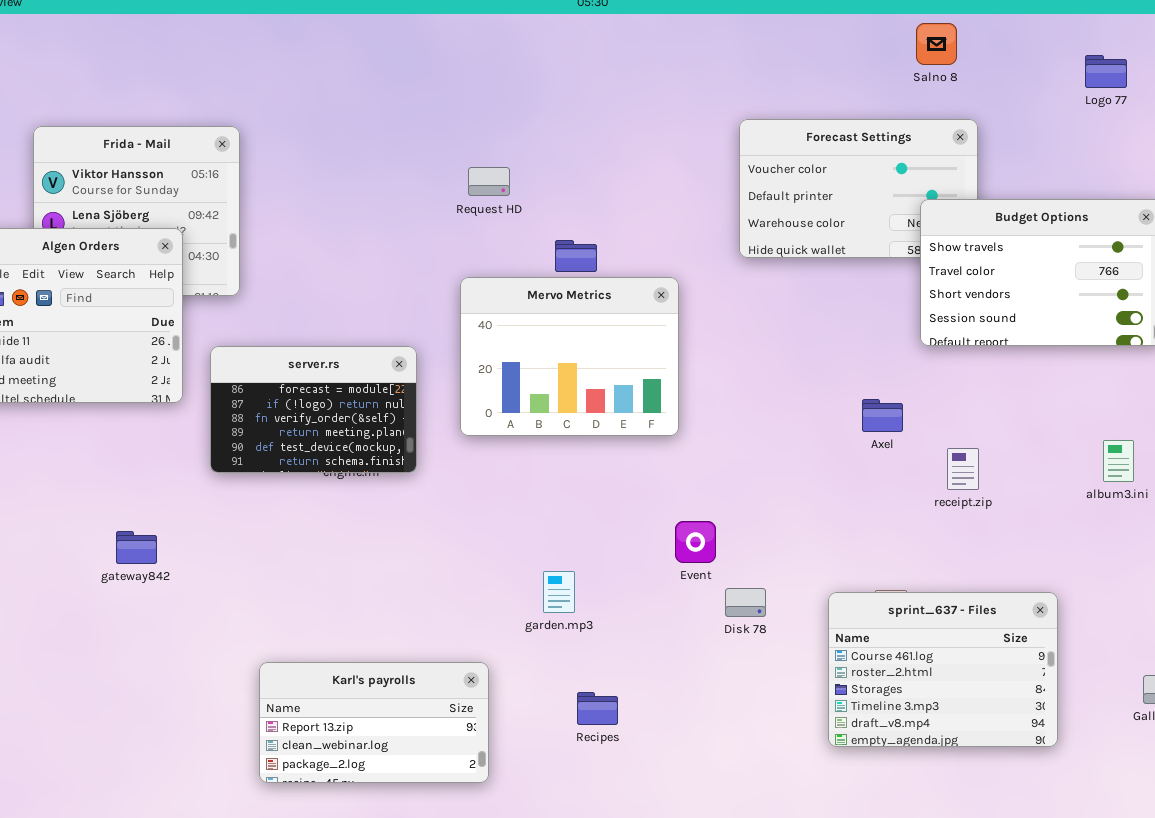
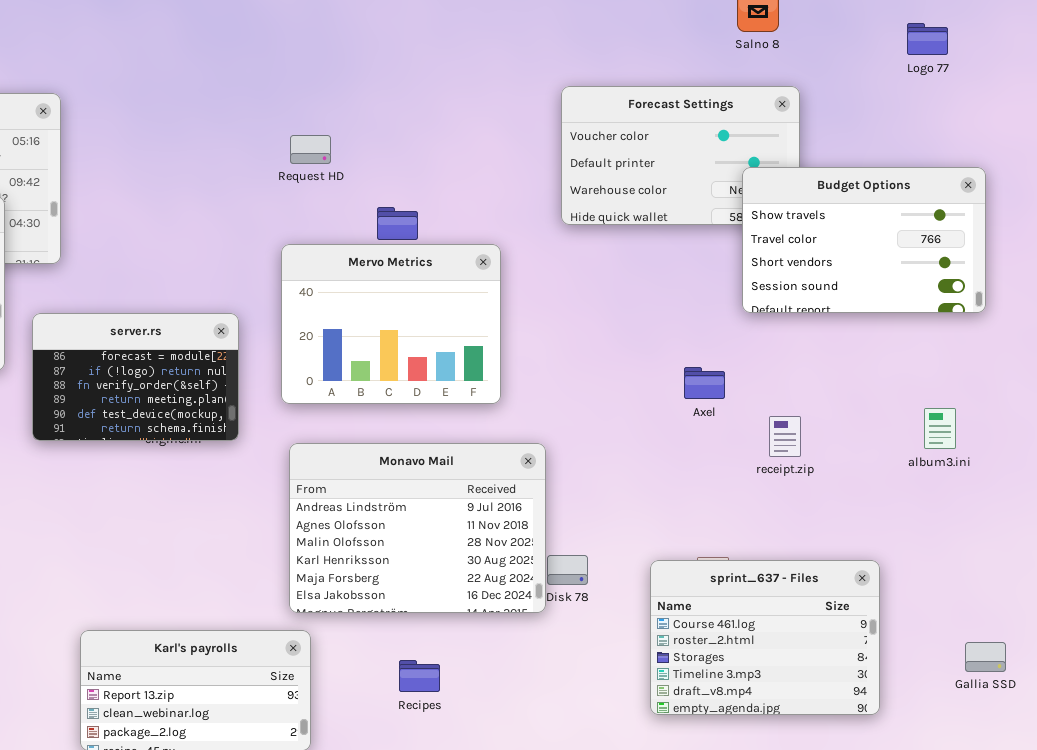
Monavo Mail: none -> [289,443,546,613], opened

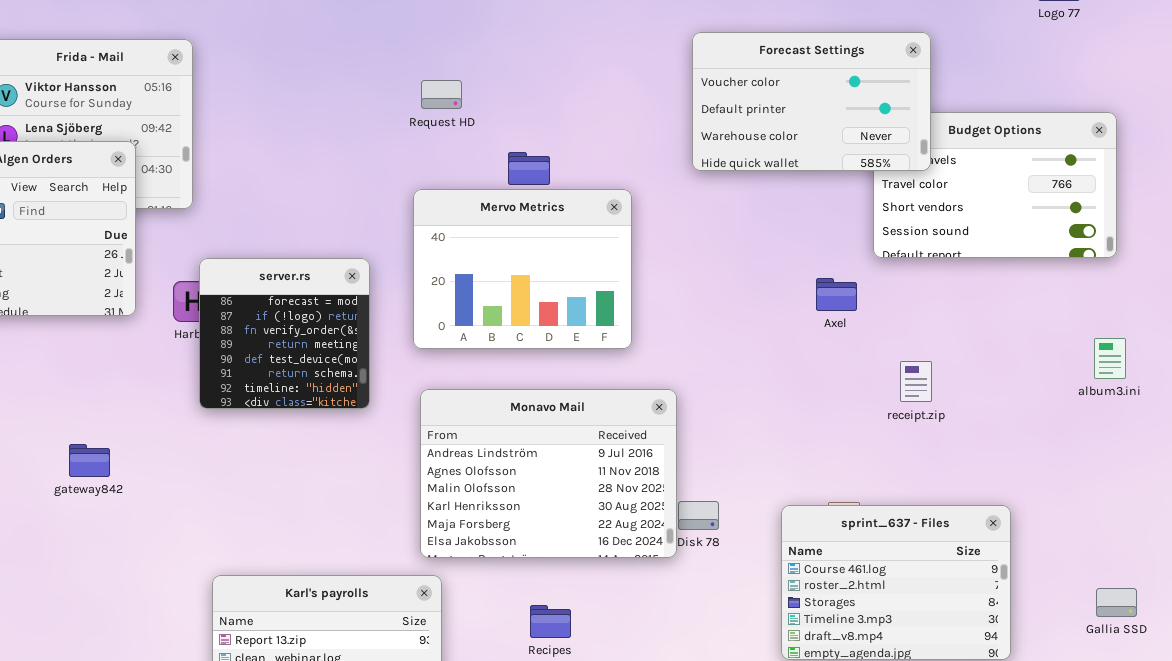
Forecast Settings: [561,86,800,225] -> [692,32,931,171], raised
server.rs: [32,313,239,441] -> [199,258,370,409], resized
Axel: [684,367,725,399] -> [816,278,857,311], moved
album3.ini: [924,408,956,449] -> [1094,338,1126,379], moved

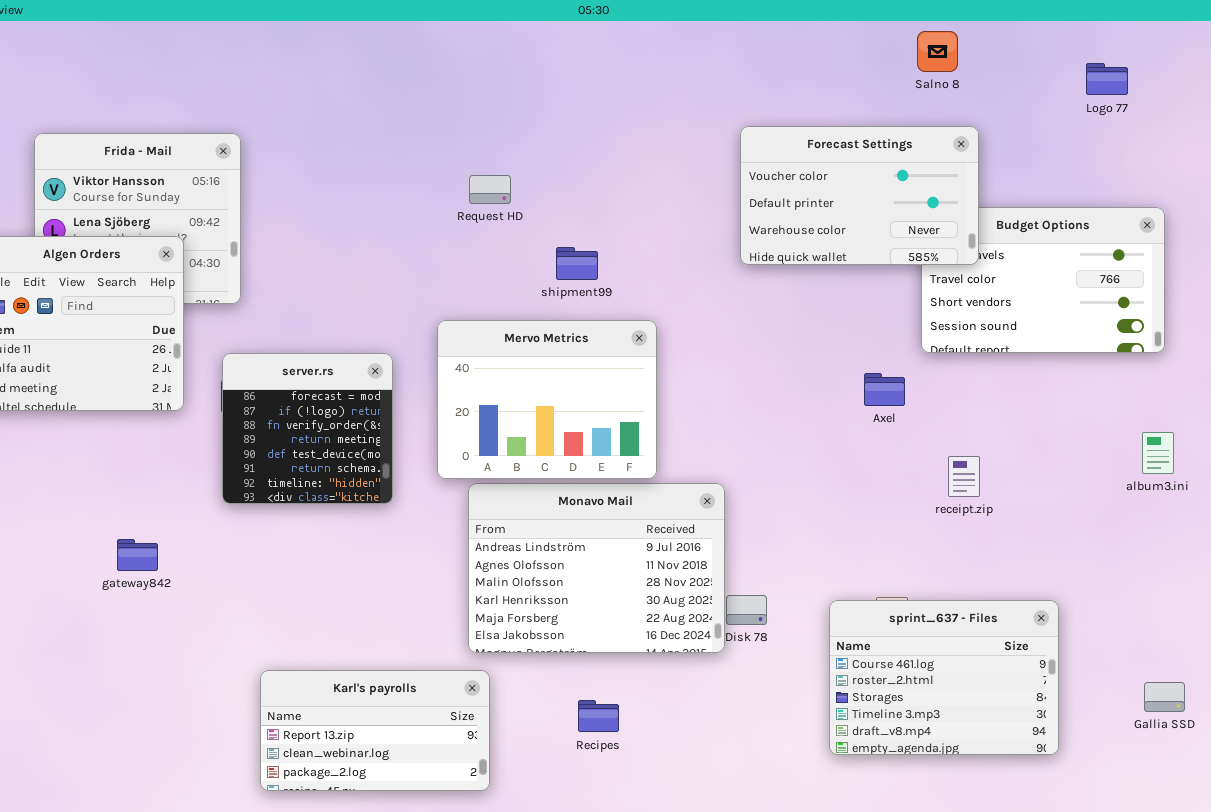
Mervo Metrics: [413,189,632,349] -> [437,320,657,479], moved
server.rs: [199,258,370,409] -> [222,353,393,504], moved

